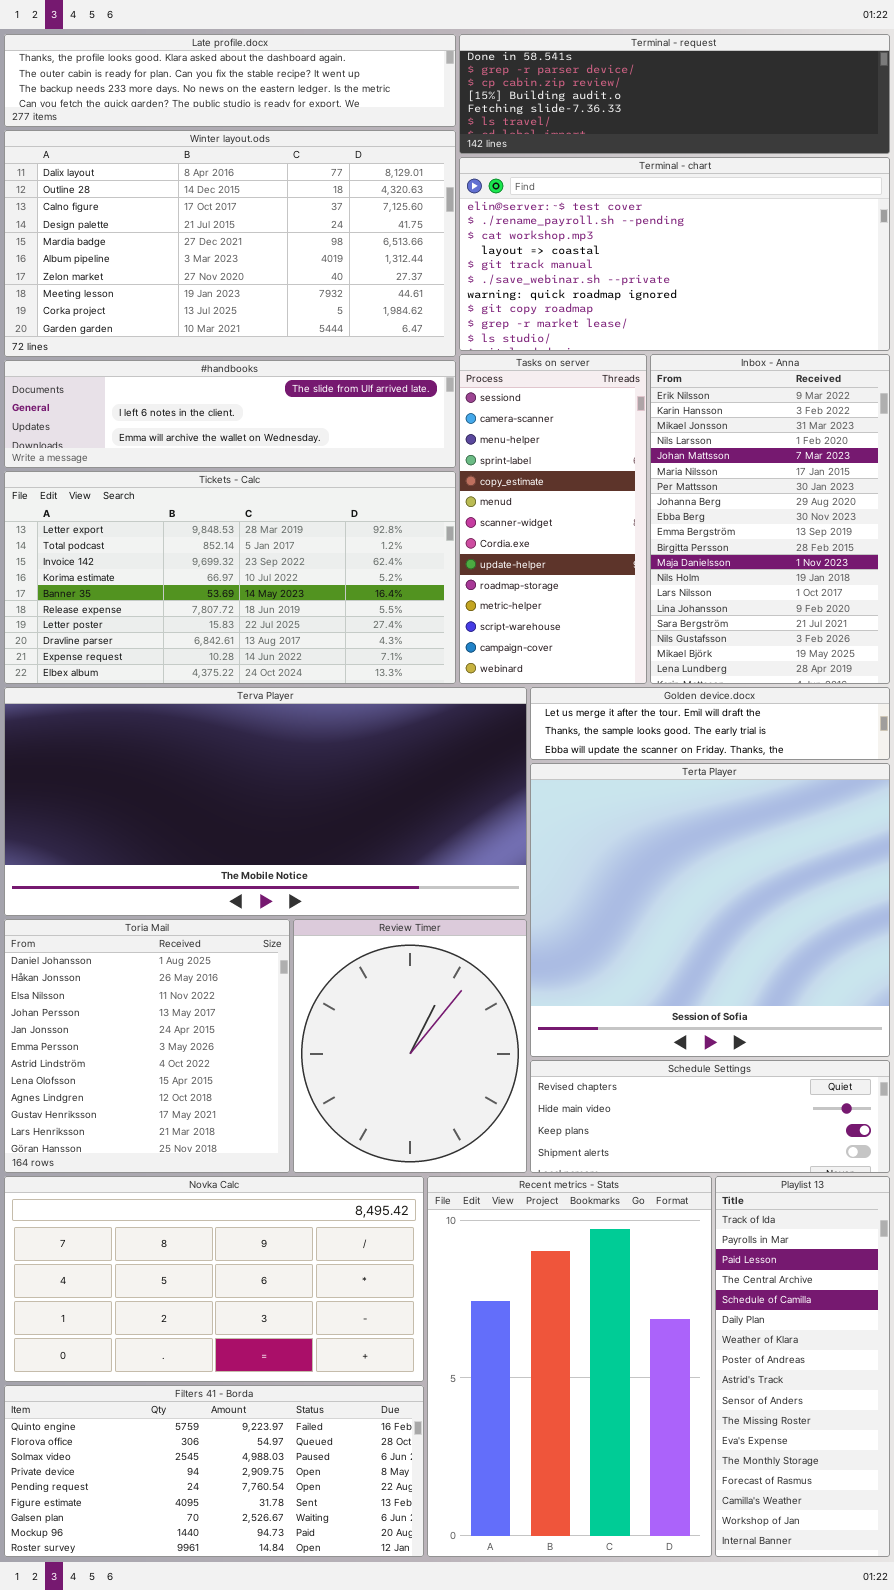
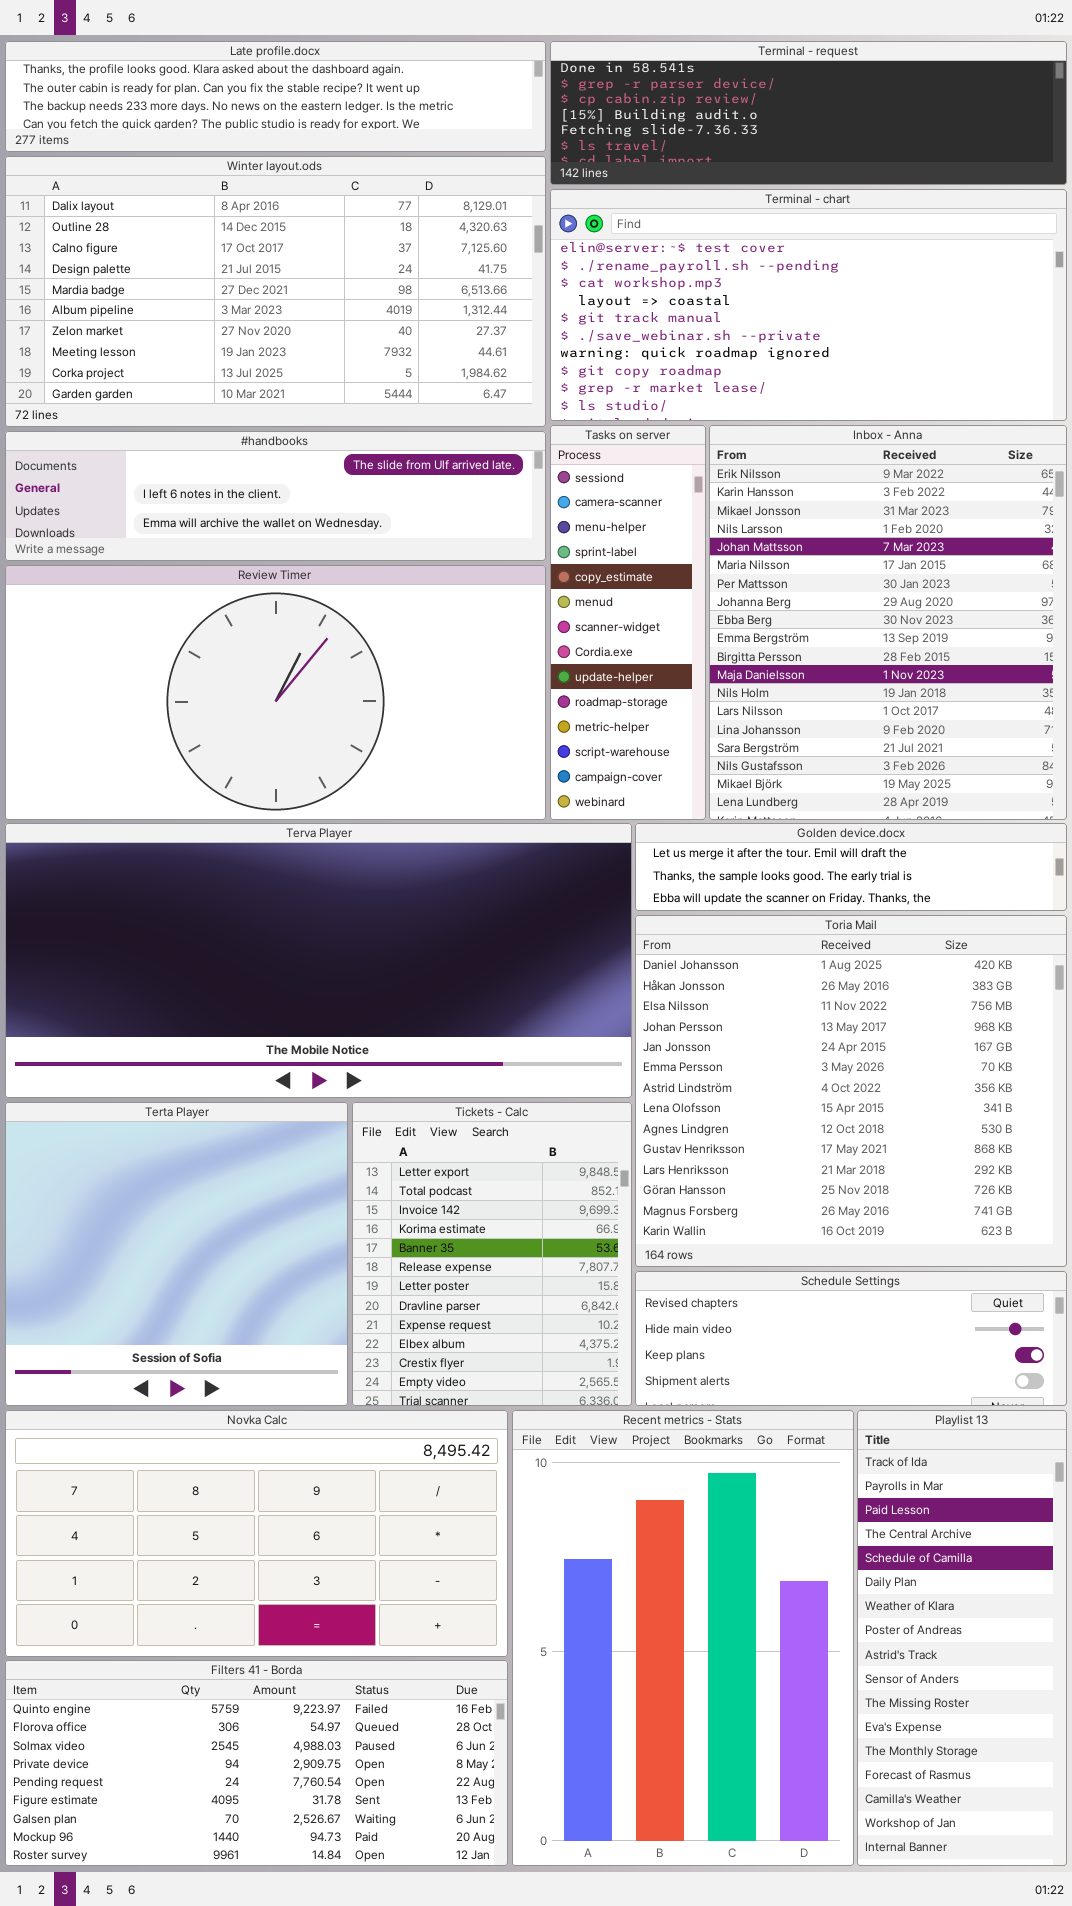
Tasks on server: [459,354,647,684] -> [550,425,706,820], resized
Inbox - Anna: [650,354,890,684] -> [709,425,1067,820], resized
Tickets - Calc: [4,471,456,684] -> [352,1102,632,1406], moved, resized
Terta Player: [530,763,890,1057] -> [5,1102,348,1406], moved, resized
Toria Mail: [4,919,290,1173] -> [635,915,1067,1267], moved, resized
Review Timer: [293,919,527,1173] -> [5,565,546,820], moved, resized

